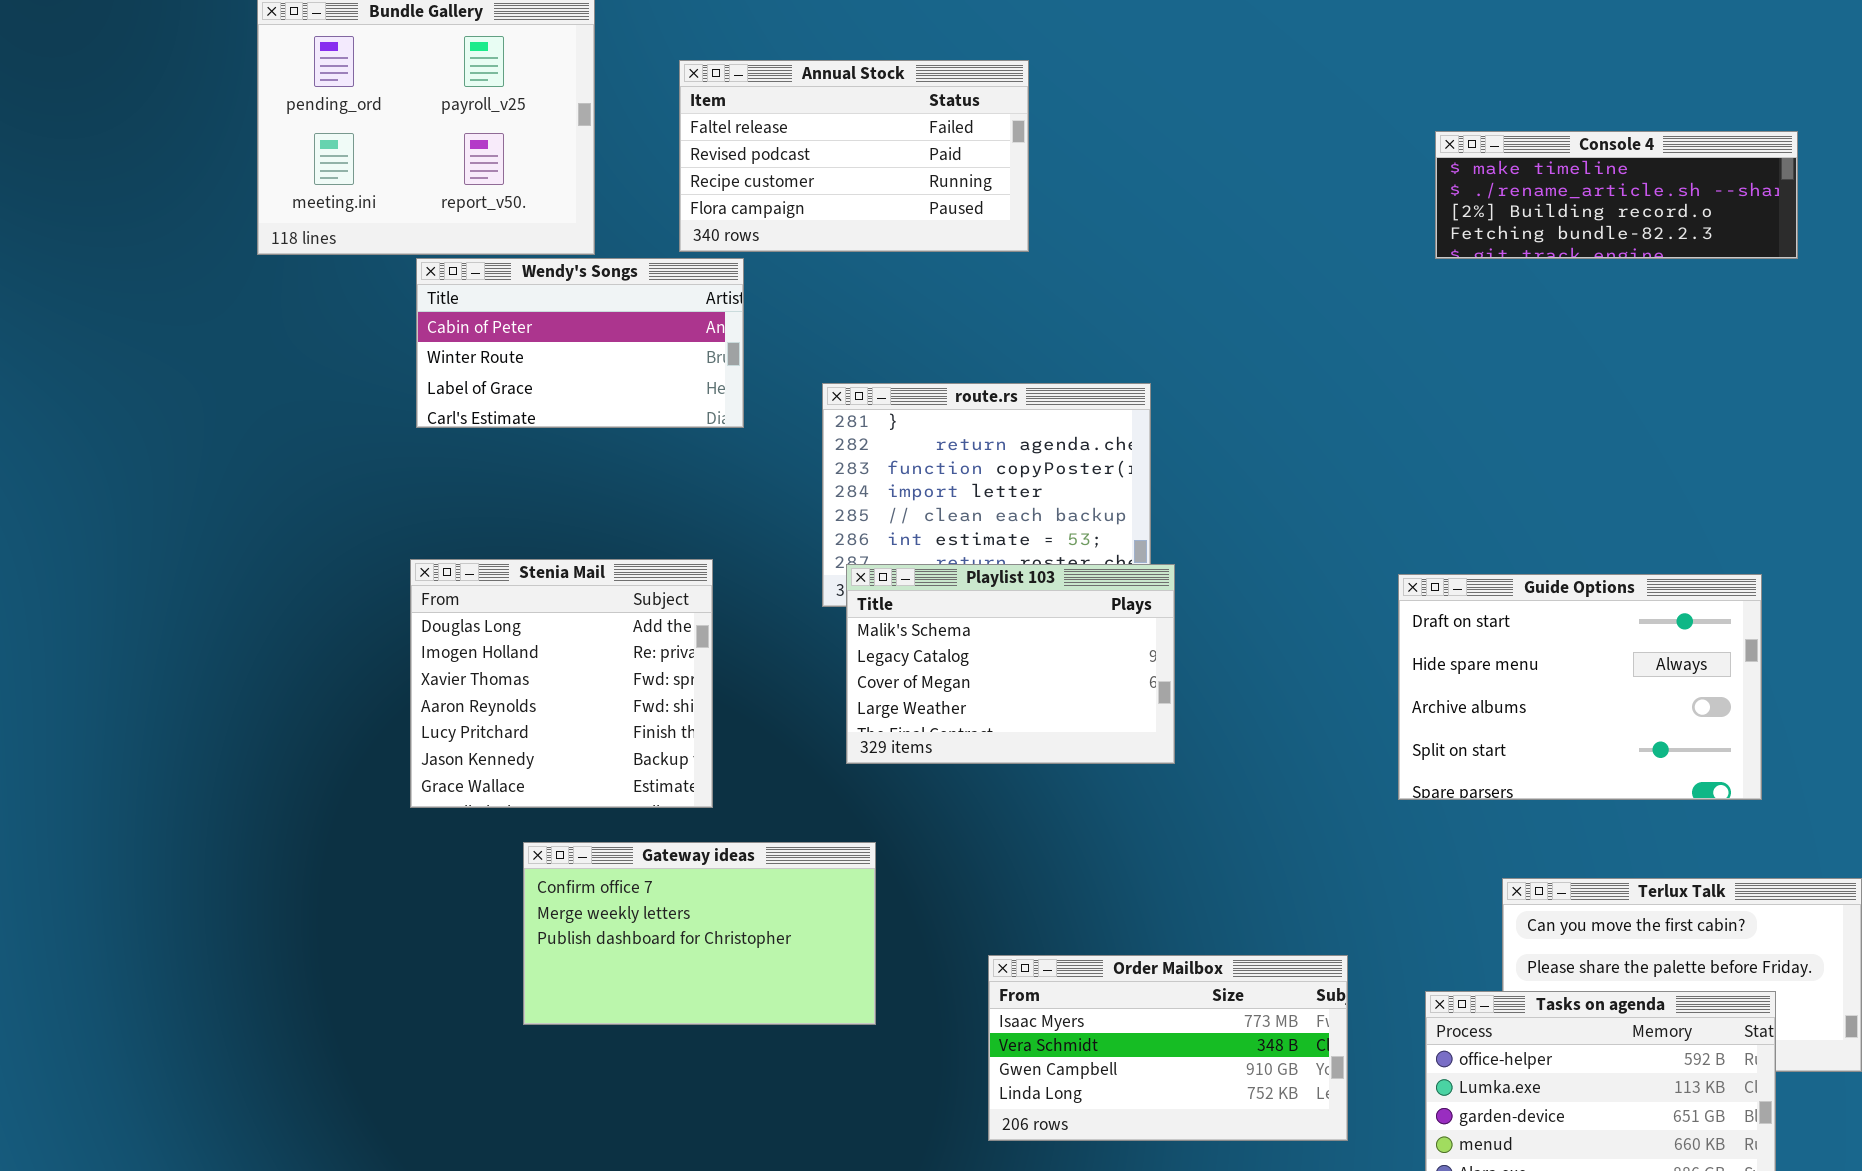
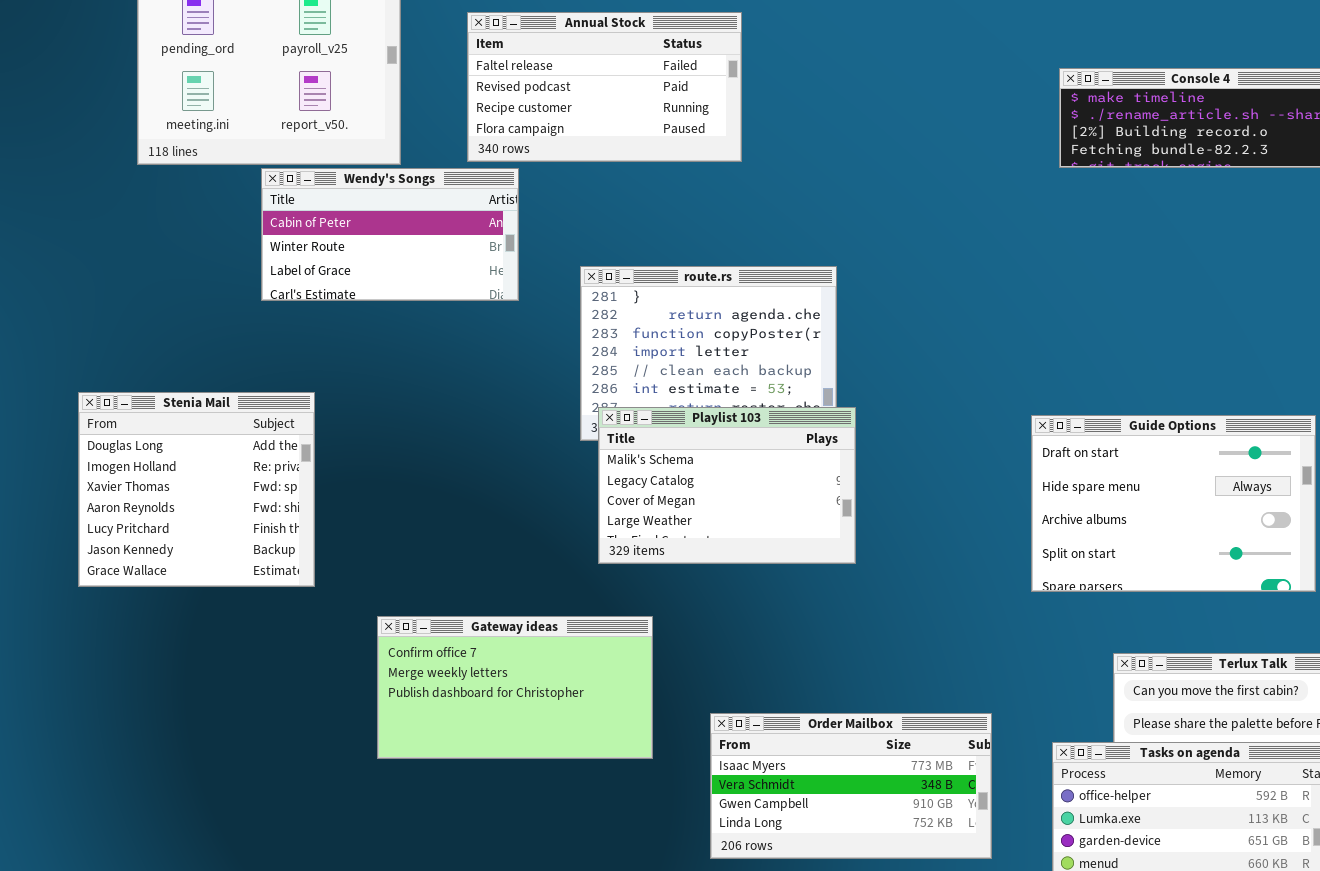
Stenia Mail: [410,559,713,808] -> [78,392,315,587], moved
Gateway ideas: [523,842,876,1025] -> [377,616,653,759], moved

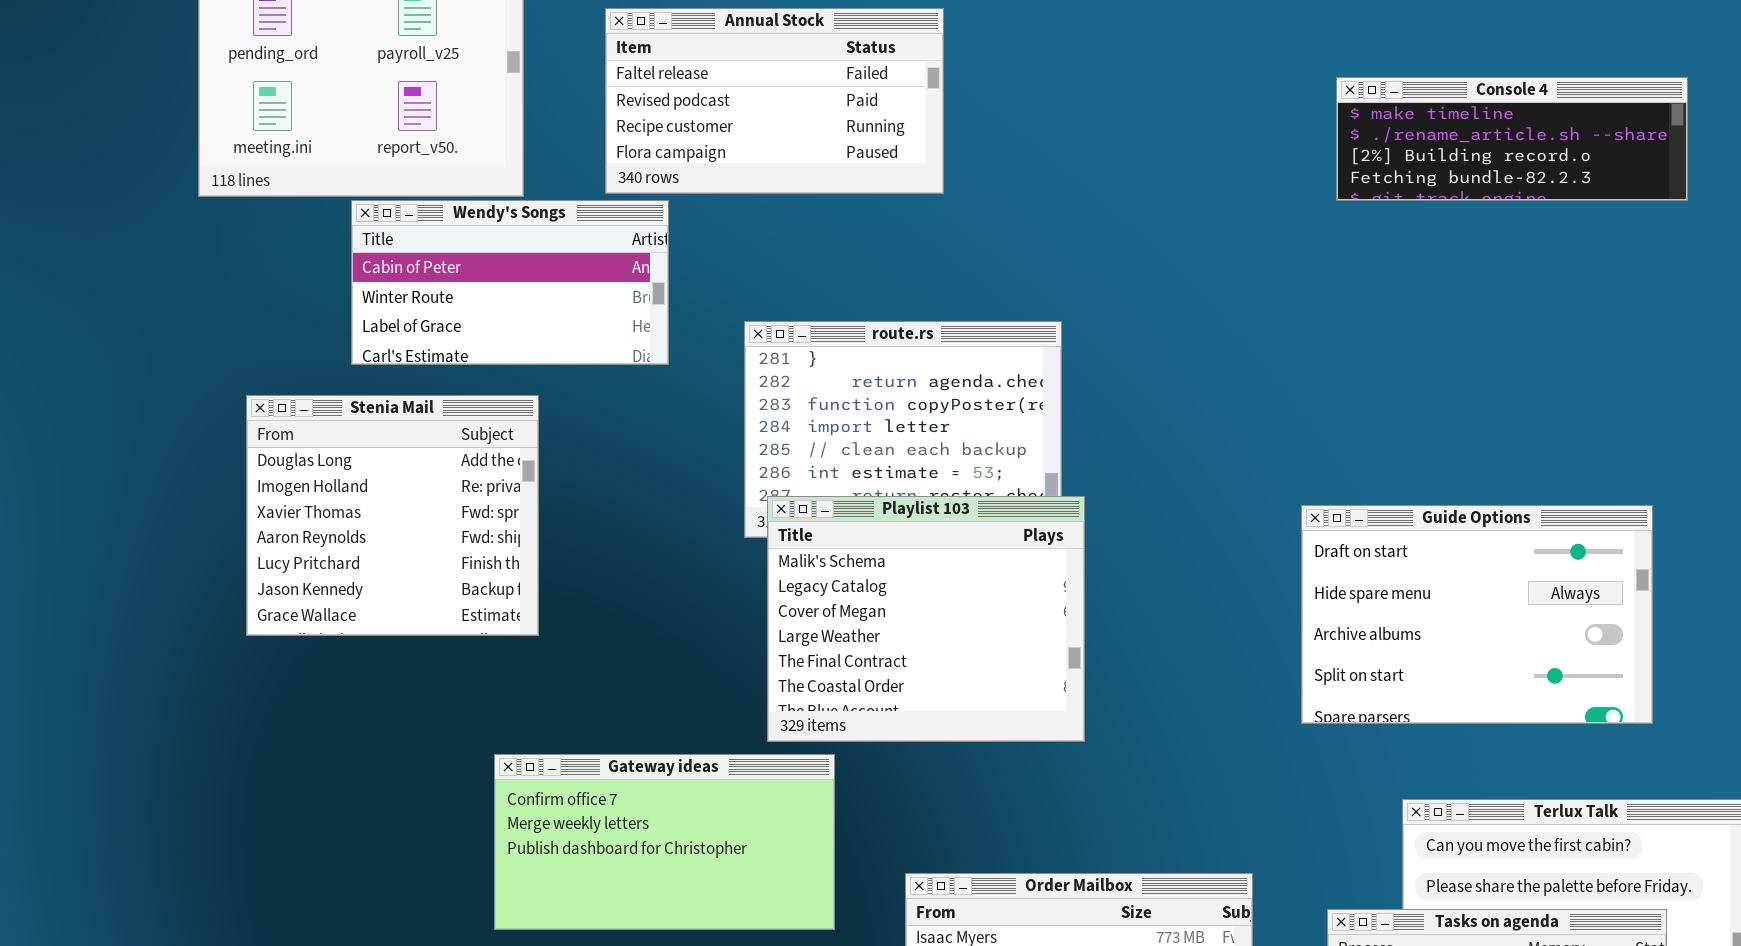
Stenia Mail: [78,392,315,587] -> [246,395,539,636], moved
Playlist 103: [598,407,856,564] -> [767,496,1085,742], resized

